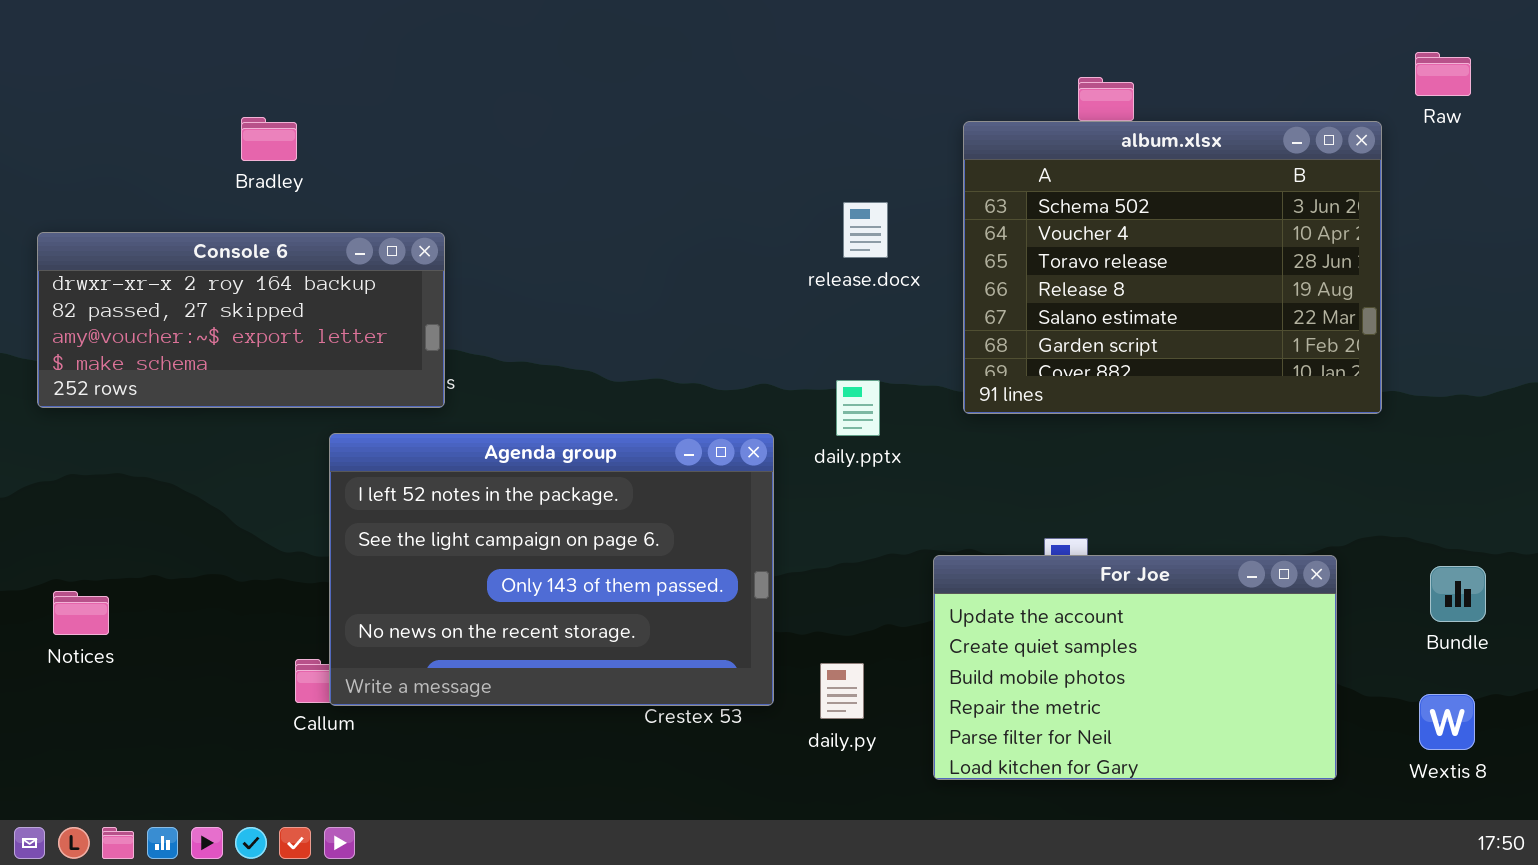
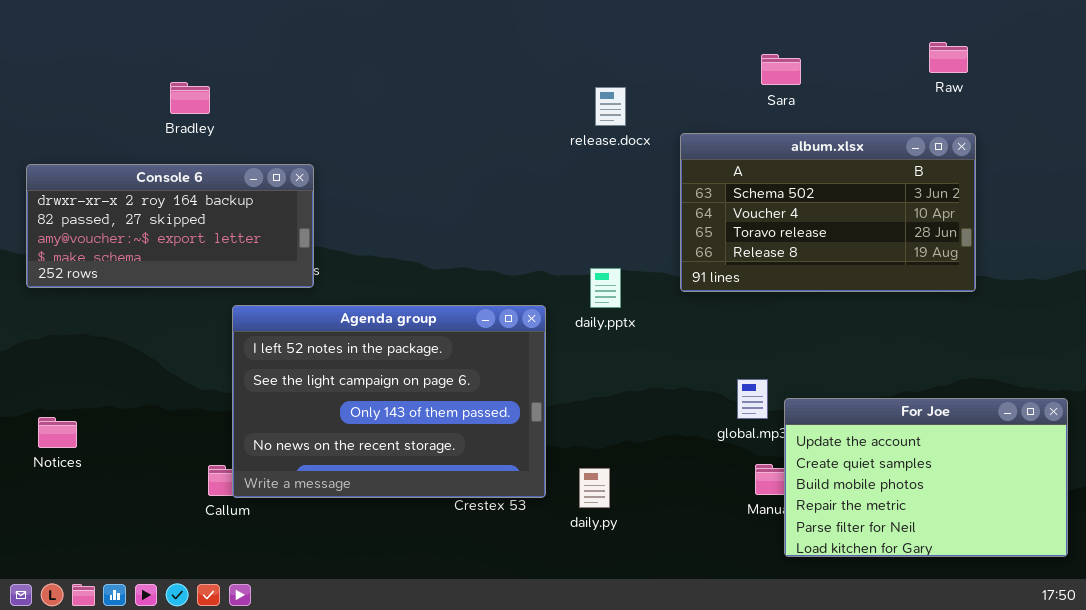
Raw: [1415,52,1471,96] -> [929,42,968,73], moved
album.xlsx: [963,121,1382,414] -> [680,133,976,292], resized
release.docx: [843,202,888,258] -> [595,87,626,126], moved
For Joe: [933,555,1337,780] -> [784,398,1068,557], moved

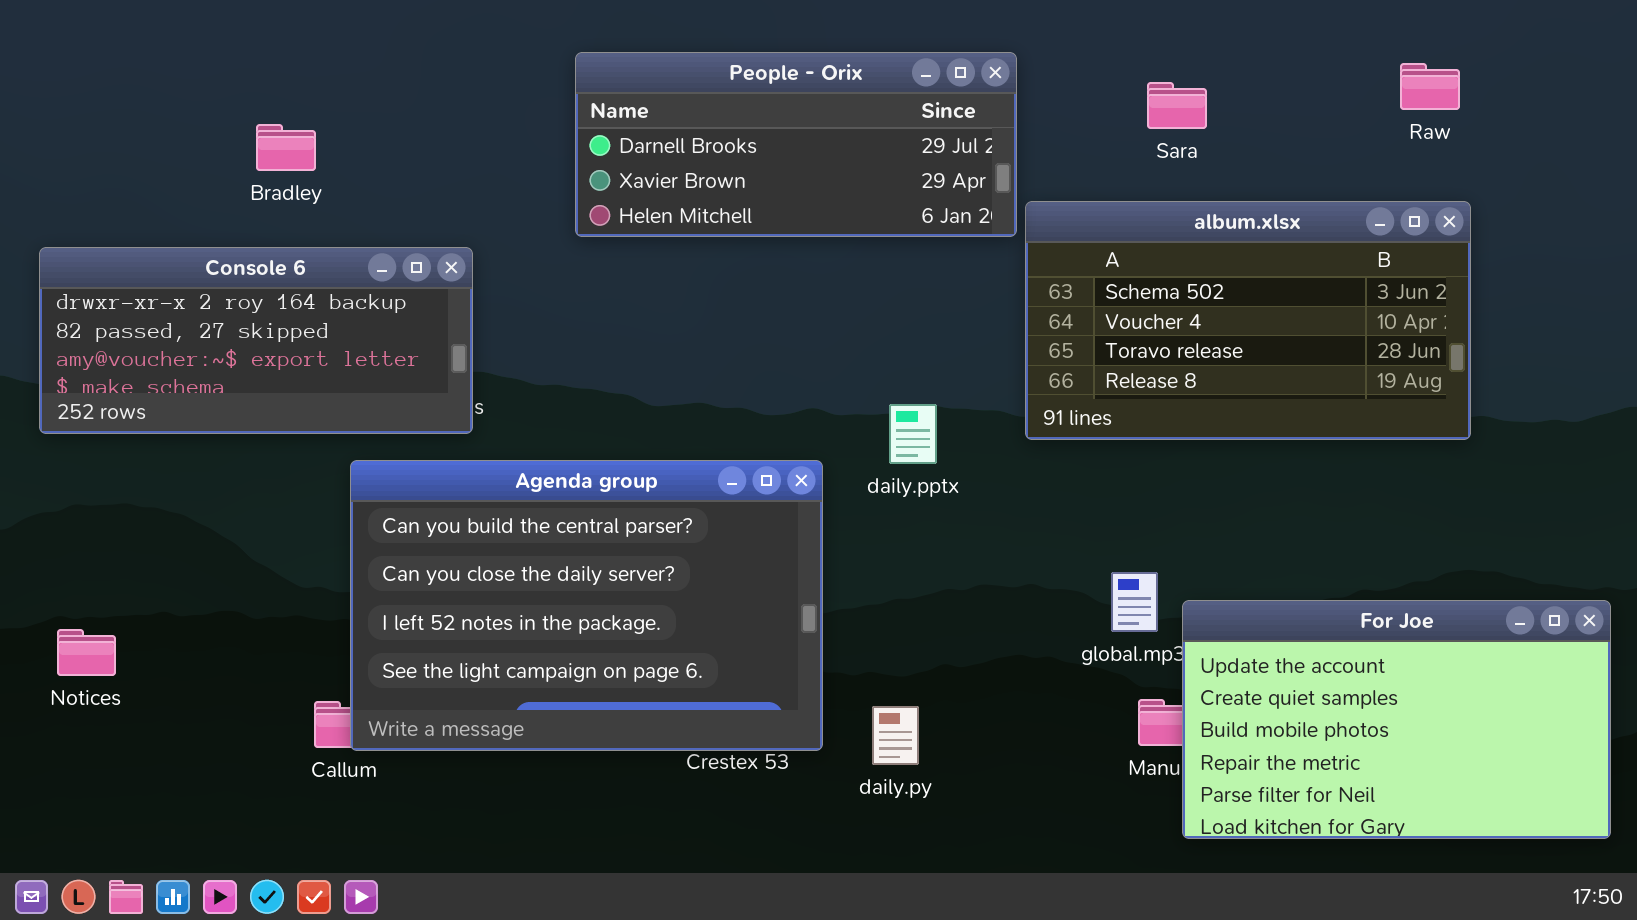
People - Orix: none -> [575,52,1017,237], opened
Agenda group: [232,305,546,498] -> [350,460,823,751], scrolled up 2 rows

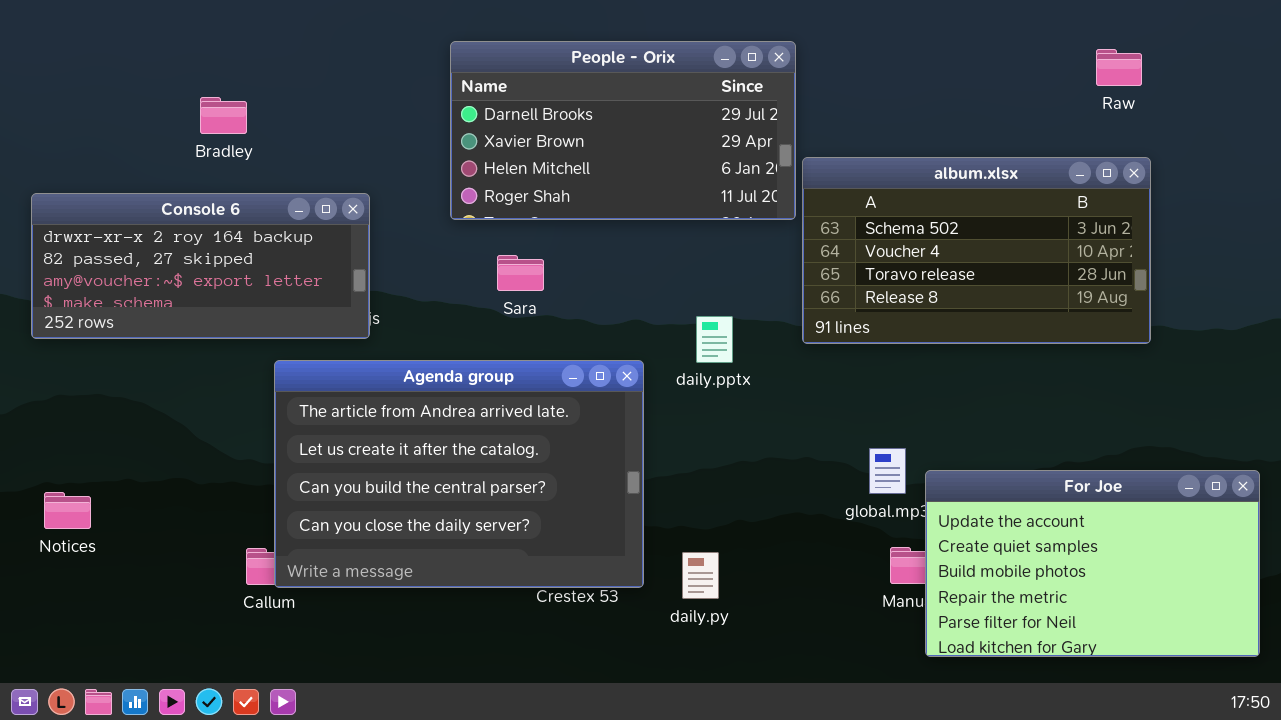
People - Orix: [575,52,1017,237] -> [450,41,796,220], resized
Sara: [1147,82,1207,129] -> [497,255,544,291], moved
Agenda group: [350,460,823,751] -> [274,360,644,588], scrolled up 2 rows

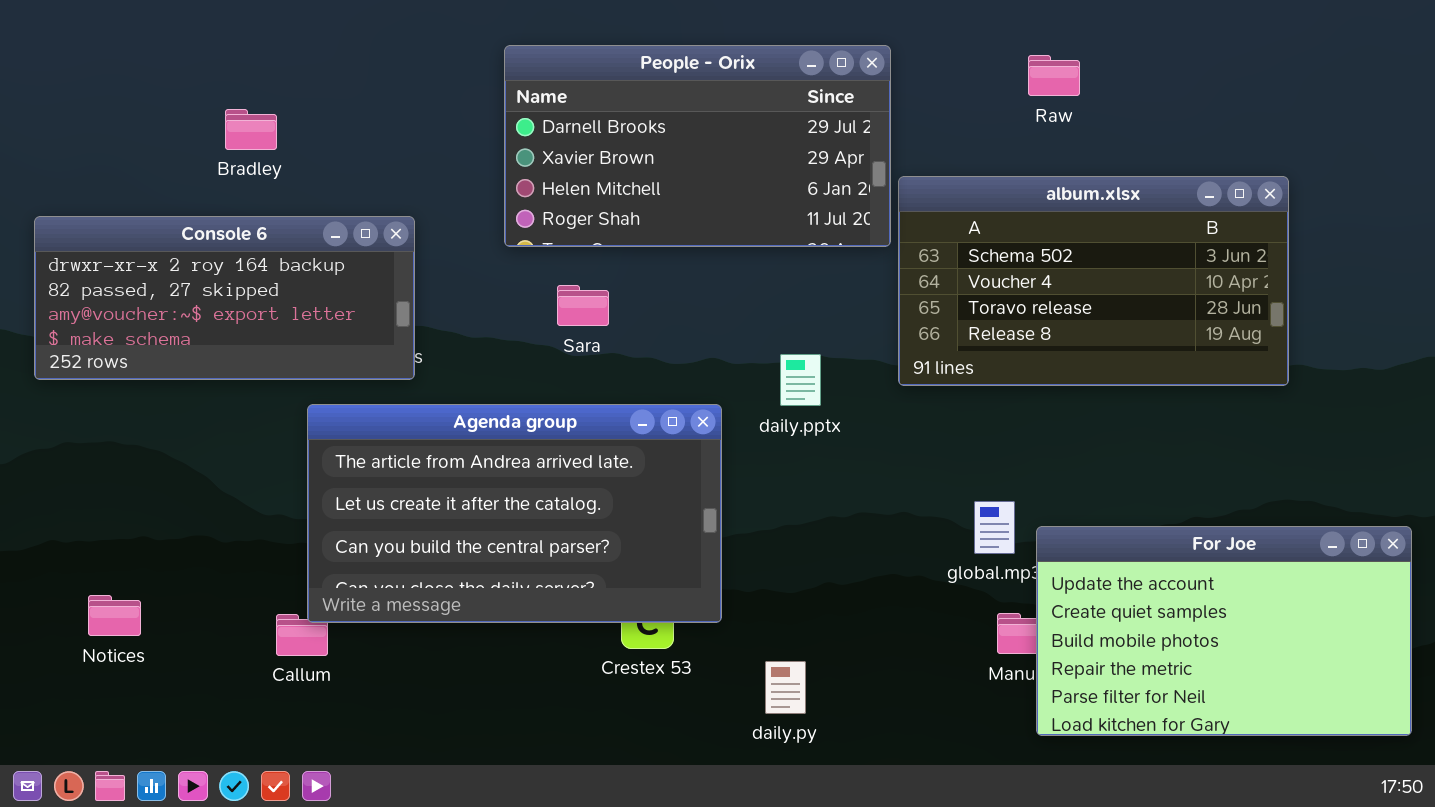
Raw: [1096,49,1142,86] -> [1028,55,1080,96], moved
Agenda group: [274,360,644,588] -> [307,404,722,623], resized
Notices: [44,492,91,529] -> [88,595,141,636], moved
daily.py: [682,552,719,599] -> [765,661,806,714], moved

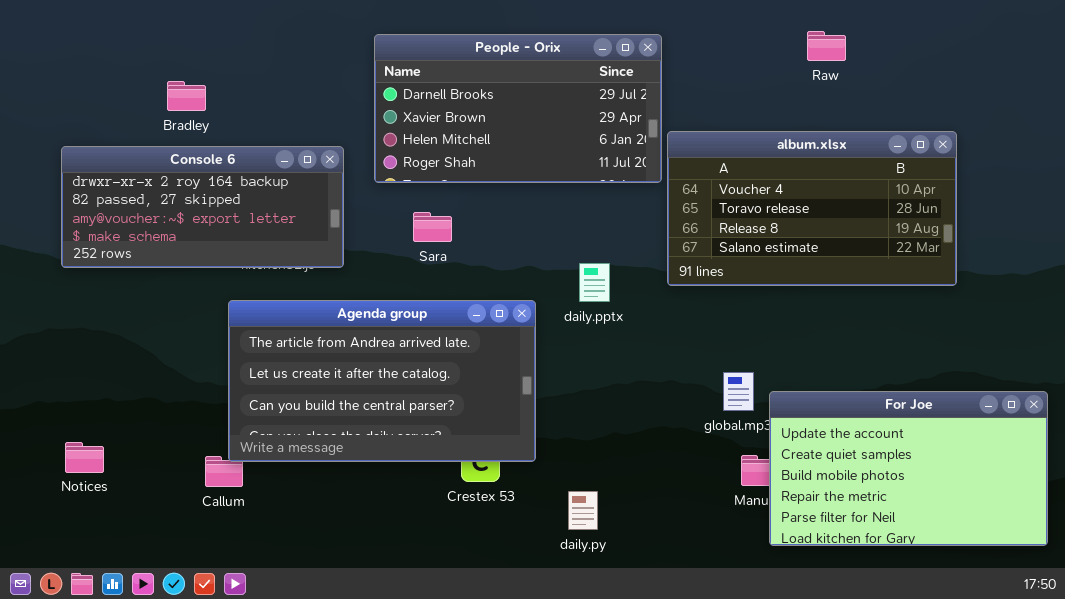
Raw: [1028,55,1080,96] -> [807,31,846,61], moved
album.xlsx: [898,176,1289,386] -> [667,131,957,286], scrolled down 1 row
Console 6: [34,216,415,380] -> [61,146,344,268], moved

